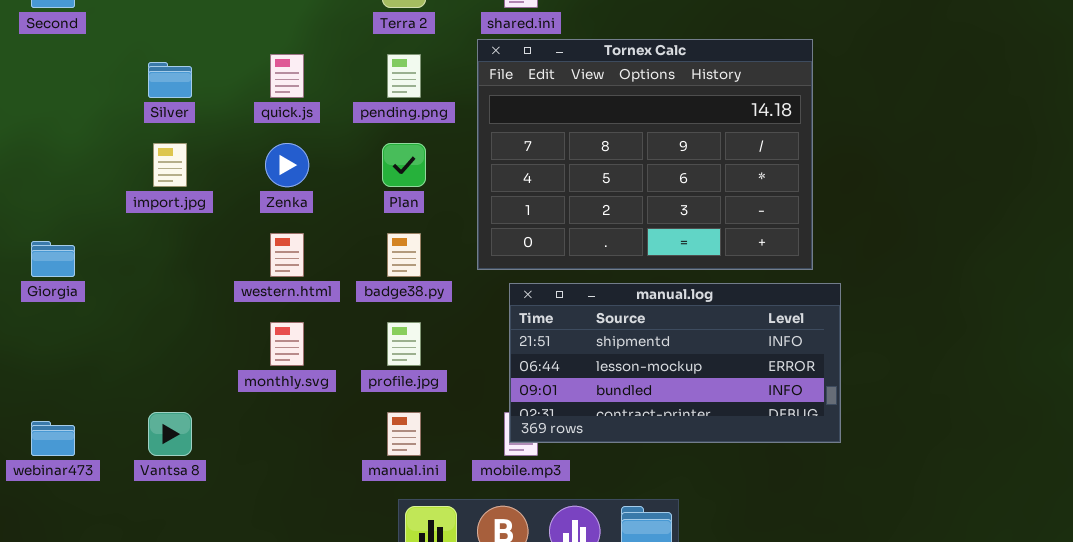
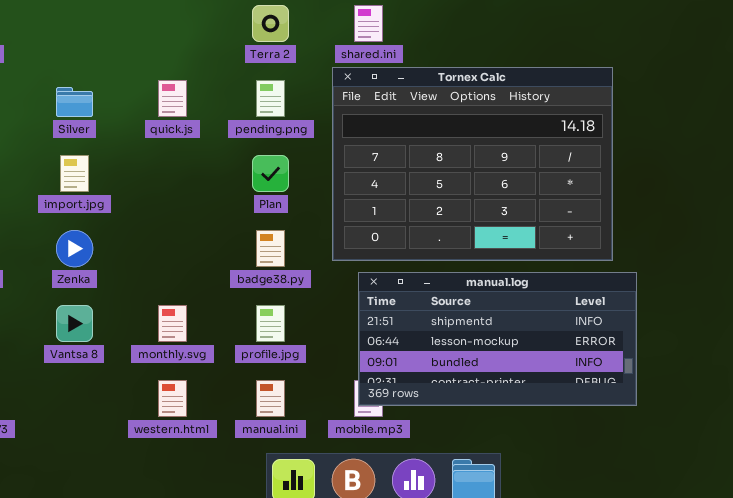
Zenka: [265,143,309,187] -> [56,230,93,267], moved
western.html: [270,233,304,277] -> [158,380,187,417], moved
Vantsa 8: [148,412,192,456] -> [56,305,93,342], moved

